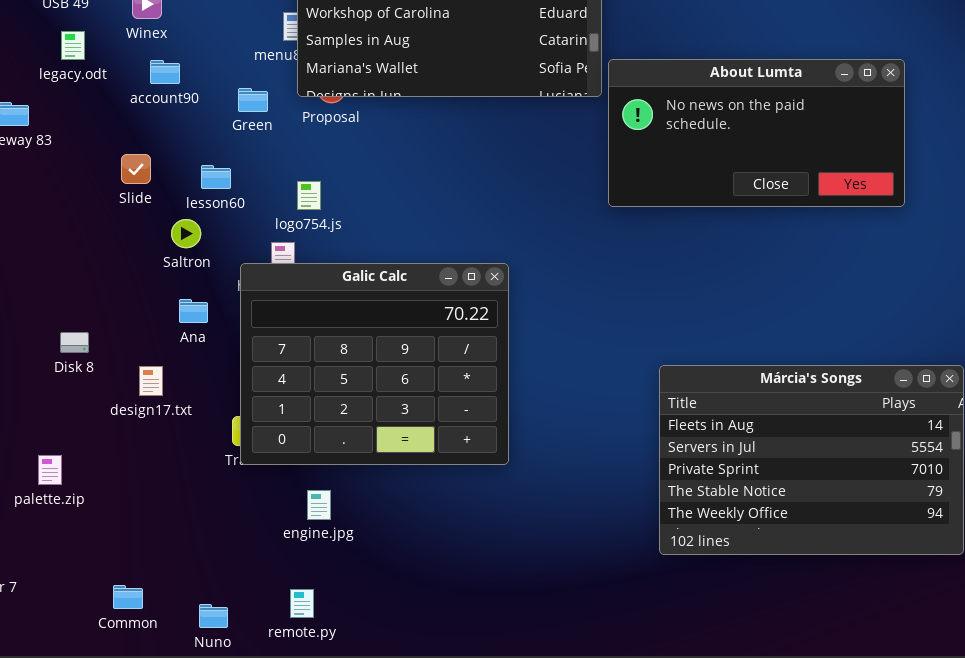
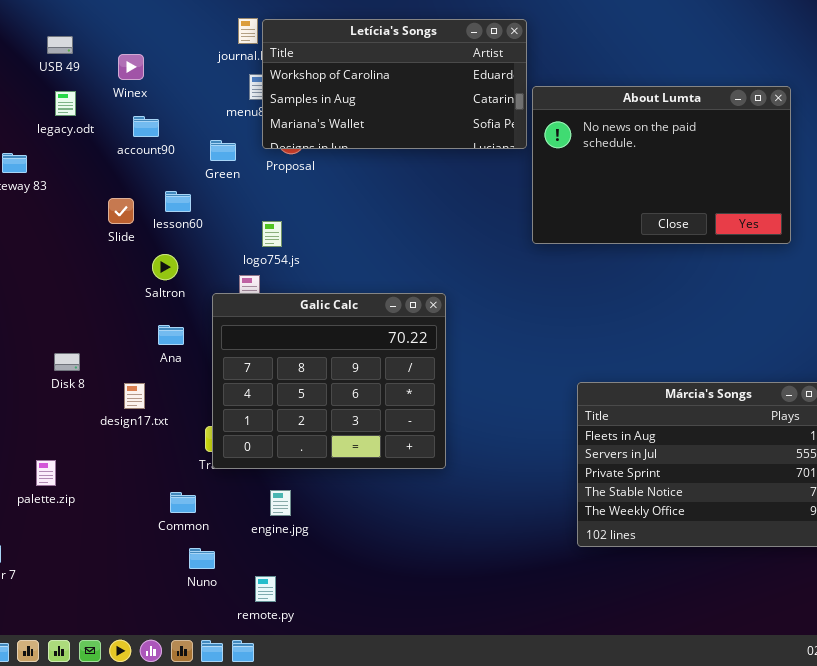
About Lumta: [608,59,905,207] -> [532,86,791,244], resized
lesson60: [201,165,231,189] -> [165,191,191,212], moved
Common: [113,585,143,609] -> [170,492,196,513], moved
Nuno: [199,604,228,628] -> [189,548,215,569], moved

